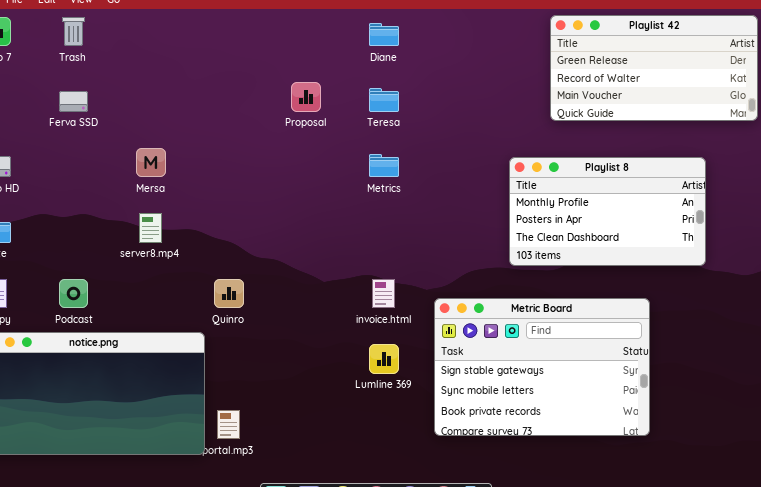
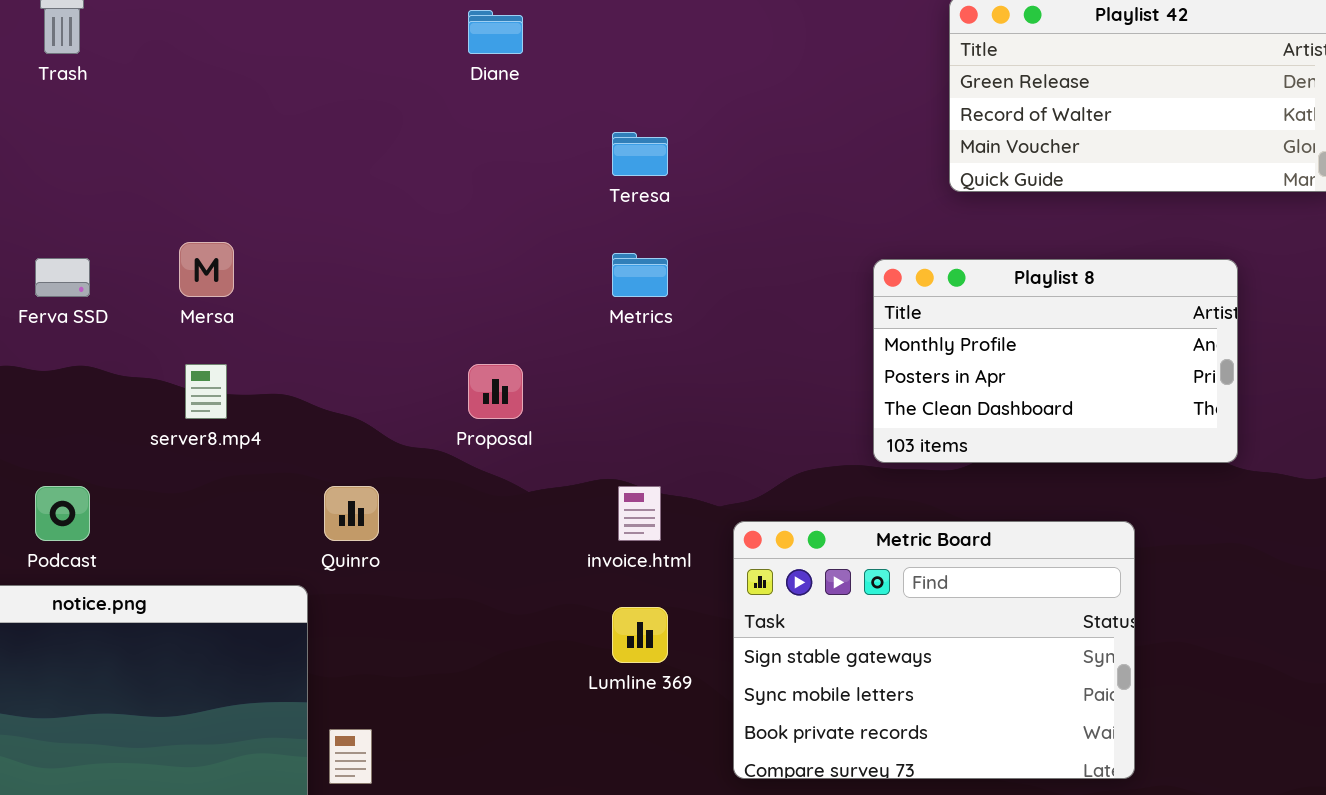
Diane: [369,23,399,46] -> [468,10,523,54], moved
Proposal: [291,82,321,112] -> [468,364,523,419], moved
Ferva SSD: [59,91,88,112] -> [35,258,90,297], moved

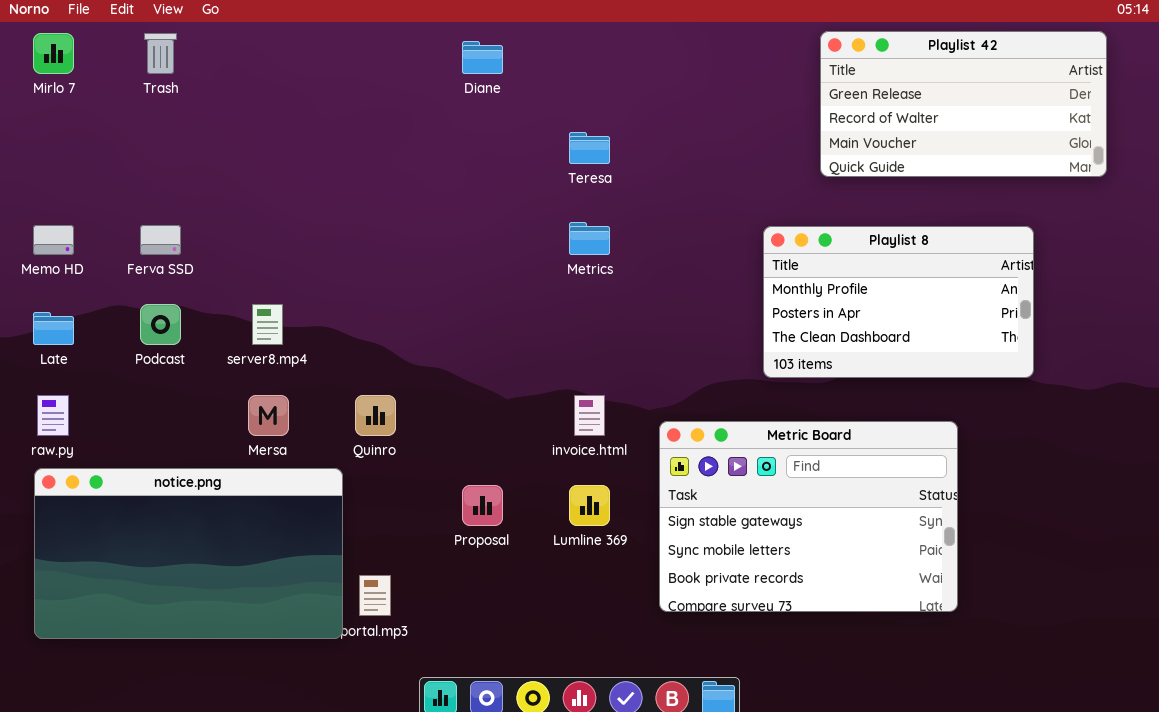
Mersa: [179,242,234,297] -> [248,395,289,436], moved
Proposal: [468,364,523,419] -> [462,485,503,526], moved
Podcast: [35,486,90,541] -> [140,304,181,345], moved

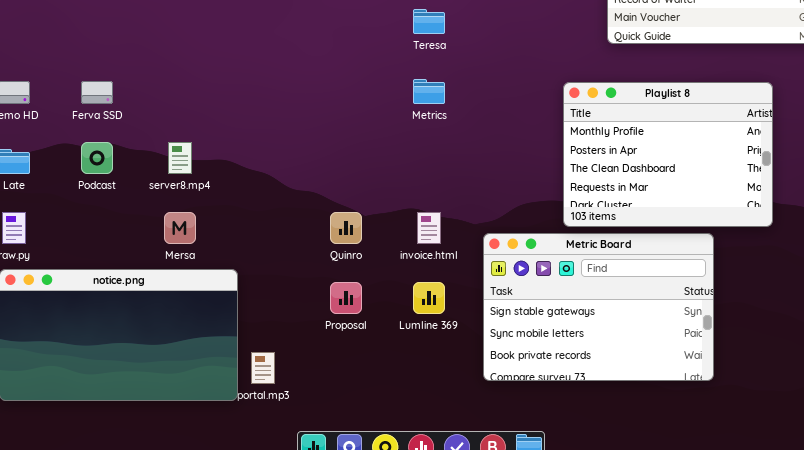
Playlist 8: [763,226,1034,378] -> [563,82,773,227], resized
Quinro: [355,395,396,436] -> [330,212,362,244], moved

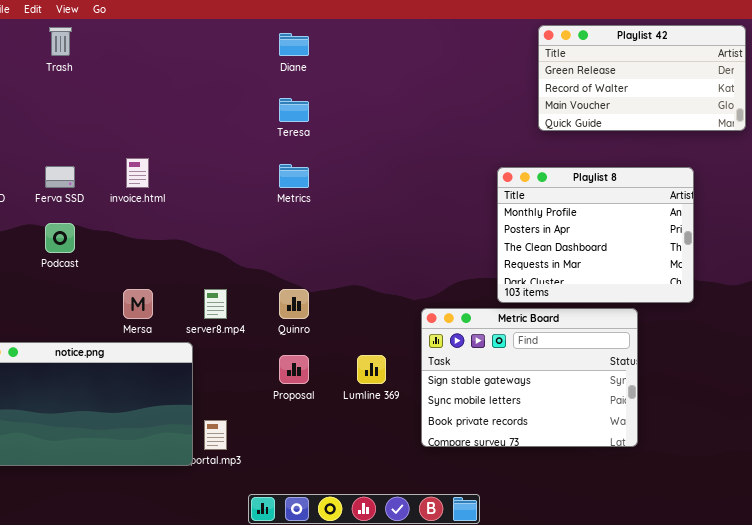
Teresa: [413,9,445,34] -> [279,98,309,122], moved
Metrics: [413,79,445,104] -> [279,164,309,188], moved
server8.mp4: [168,142,192,174] -> [204,289,227,319], moved
invoice.html: [417,212,441,244] -> [126,158,149,188], moved

